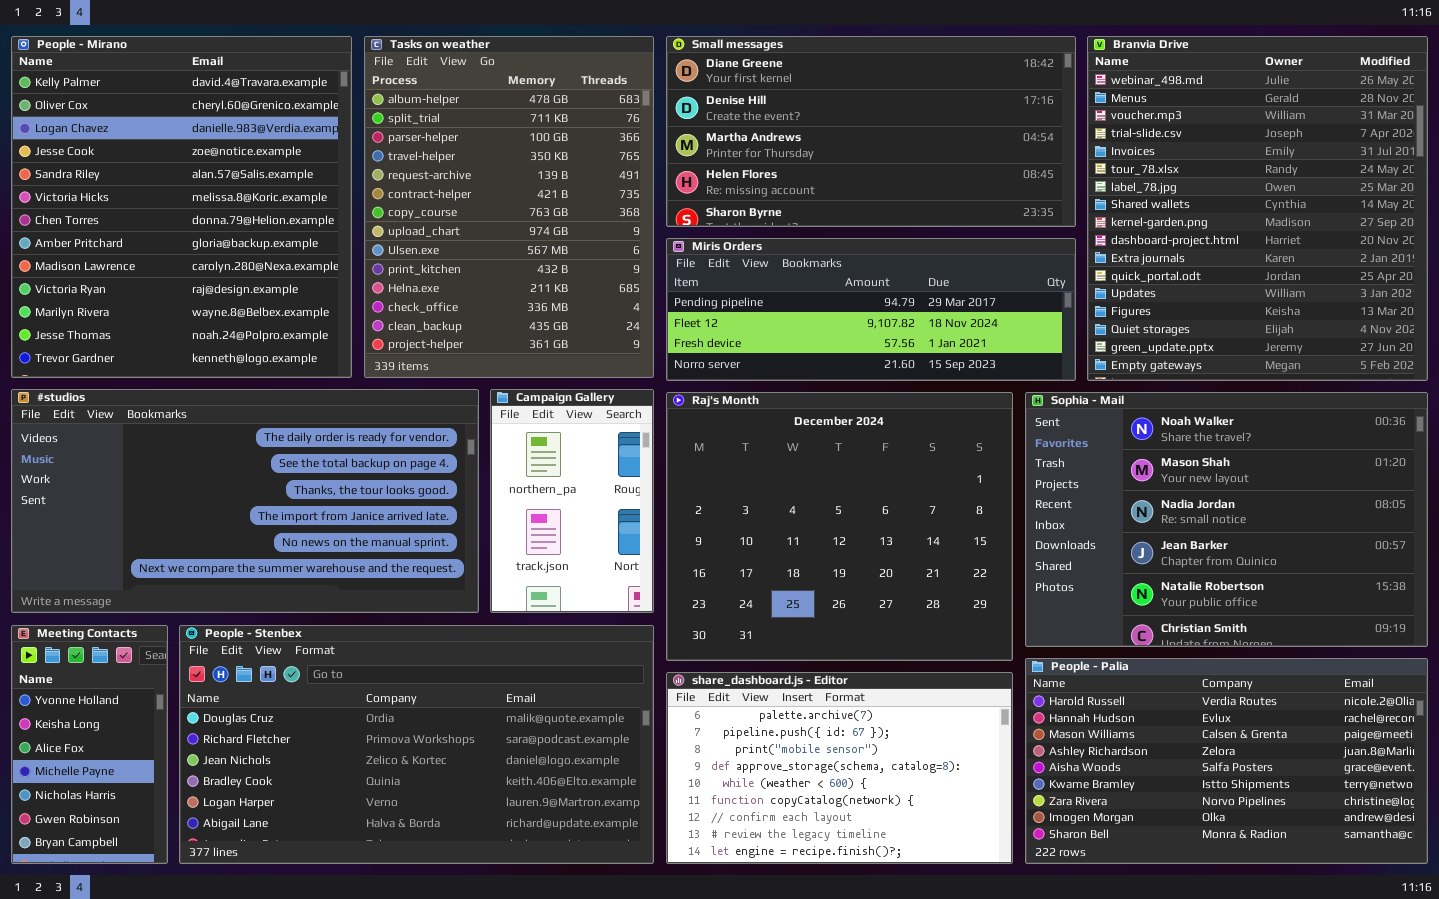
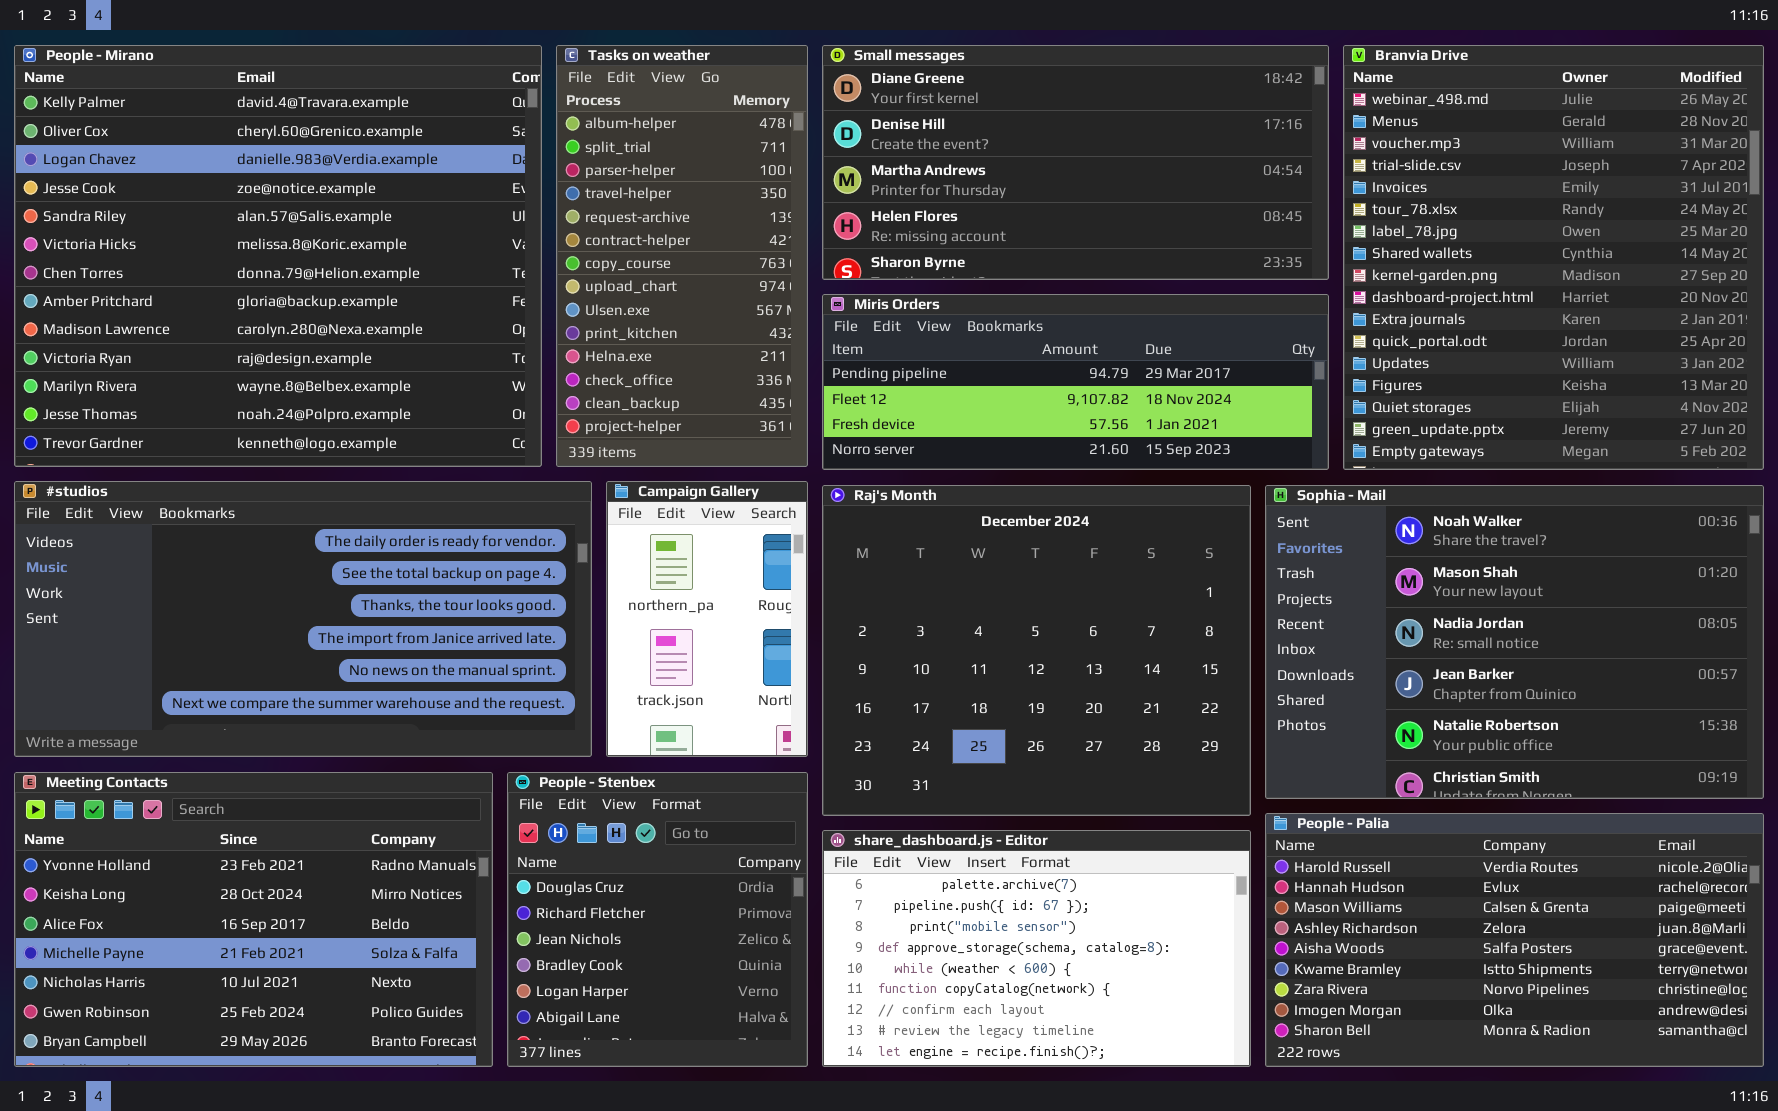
People - Mirano: [11,36,352,378] -> [14,45,542,467], resized
Tasks on weather: [364,36,654,378] -> [556,45,808,467], resized
Meeting Contacts: [11,625,168,864] -> [14,772,493,1067], resized
People - Stenbex: [179,625,654,864] -> [507,772,808,1067], resized

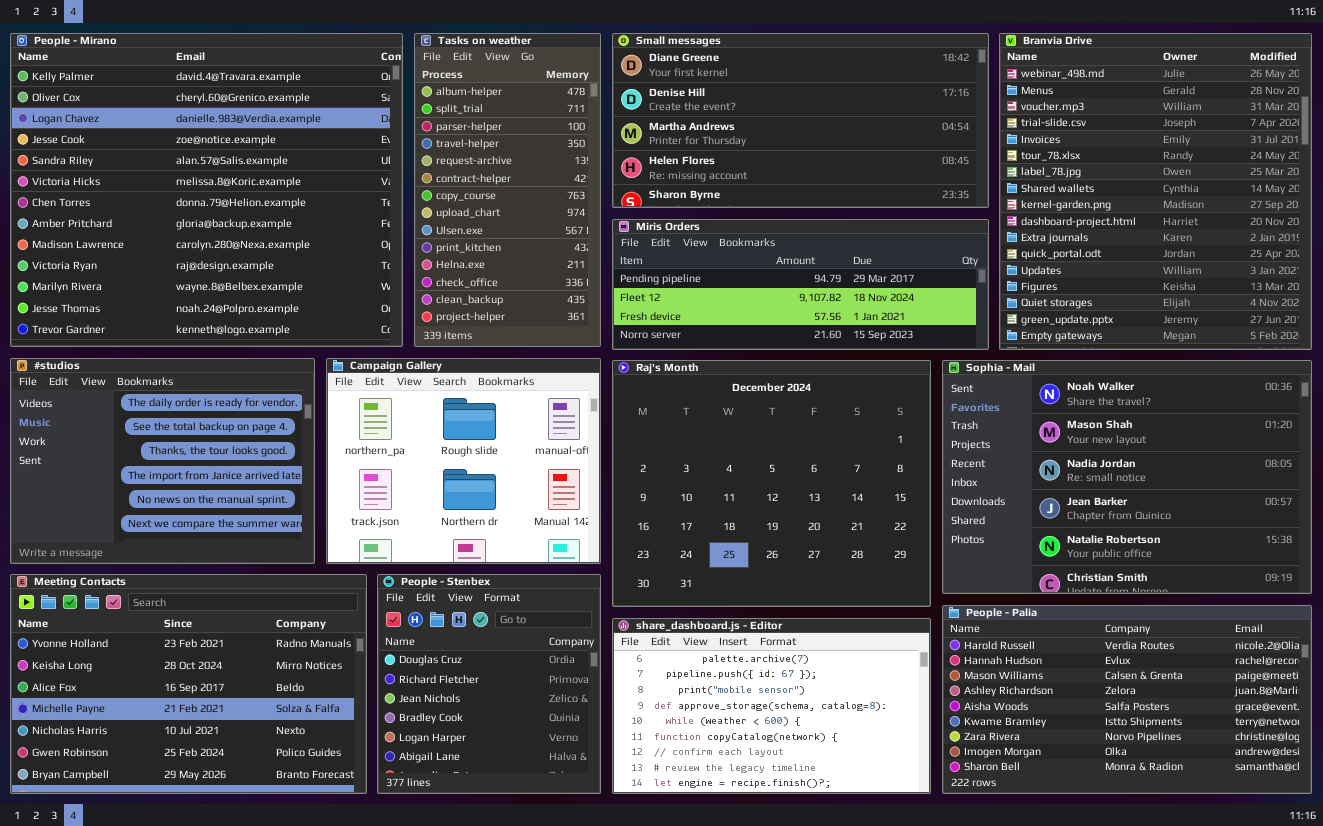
#studios: [14,481,592,757] -> [10,358,315,564], resized
Campaign Gallery: [606,481,808,757] -> [326,358,601,564], resized

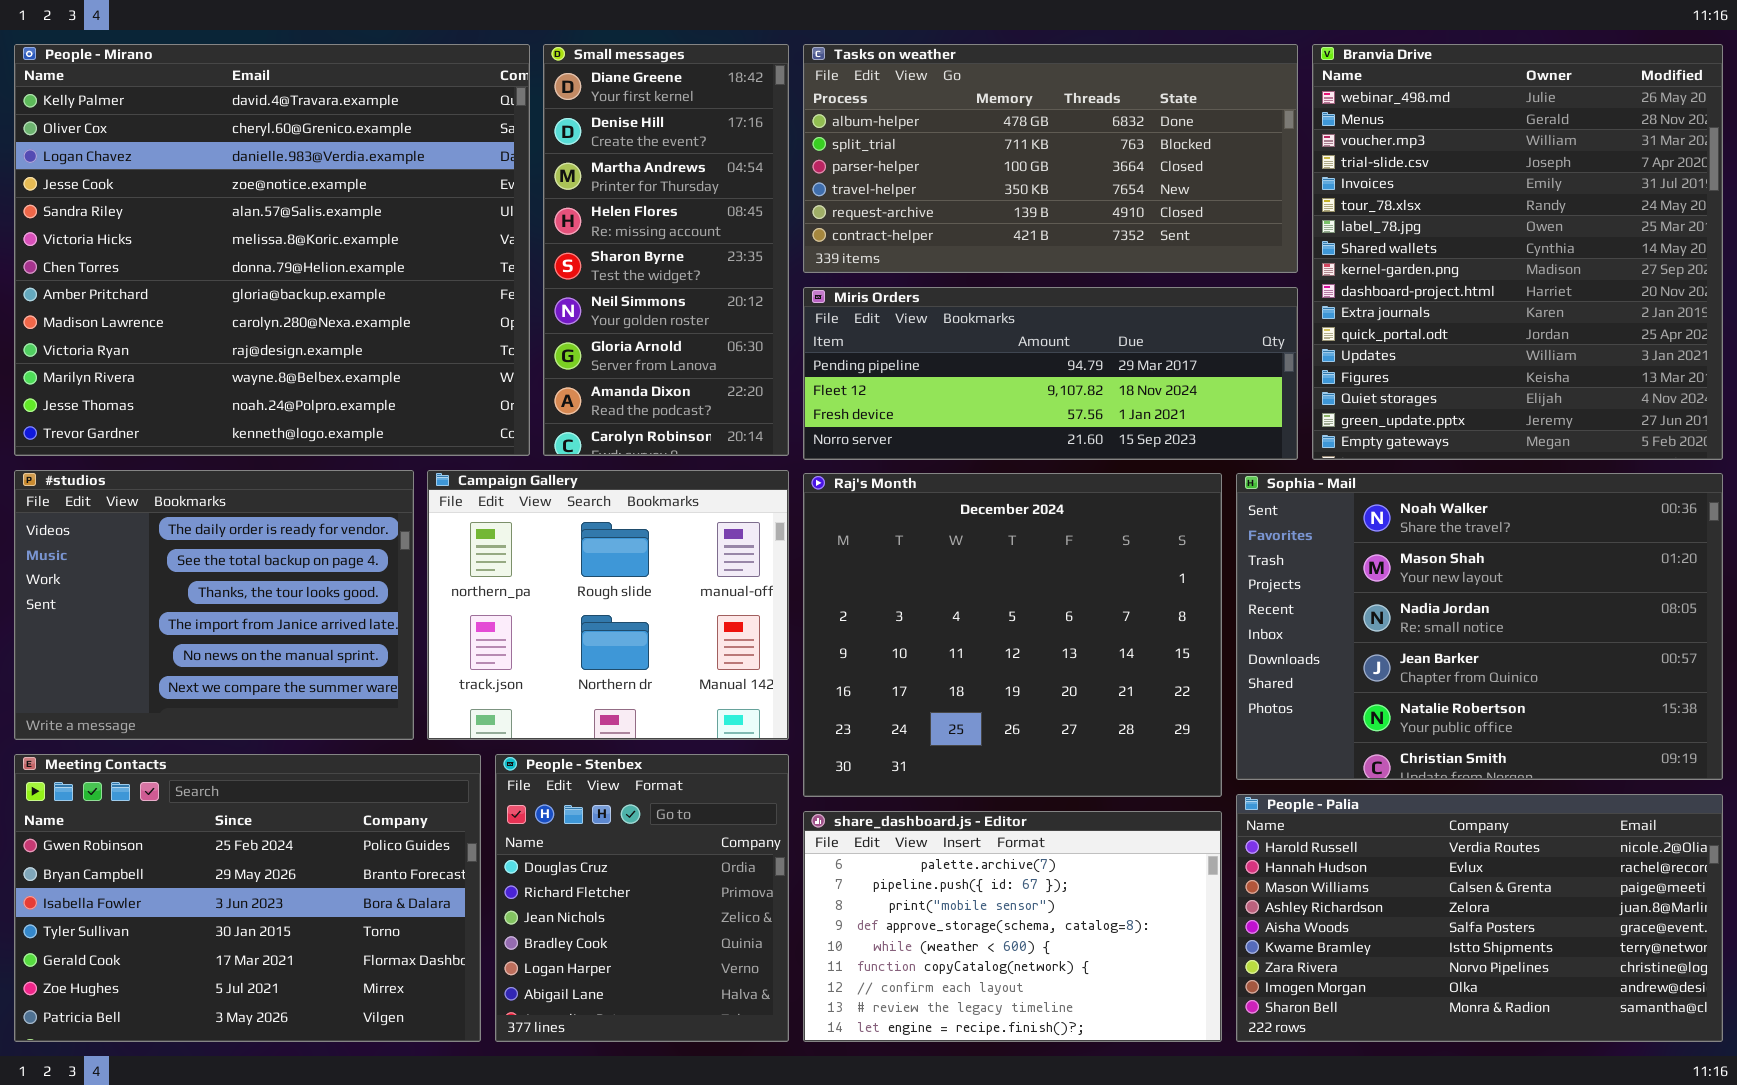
Tasks on weather: [414,33,601,347] -> [803,44,1298,273], moved, resized
Small messages: [612,33,989,208] -> [543,44,789,456], moved, resized
Meeting Contacts: [10,574,367,794] -> [14,754,481,1042], scrolled down 5 rows

